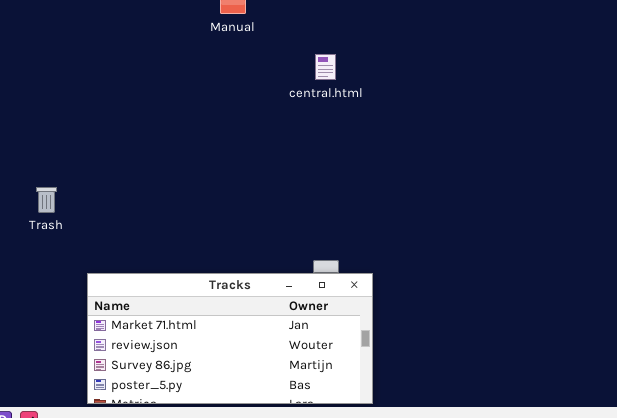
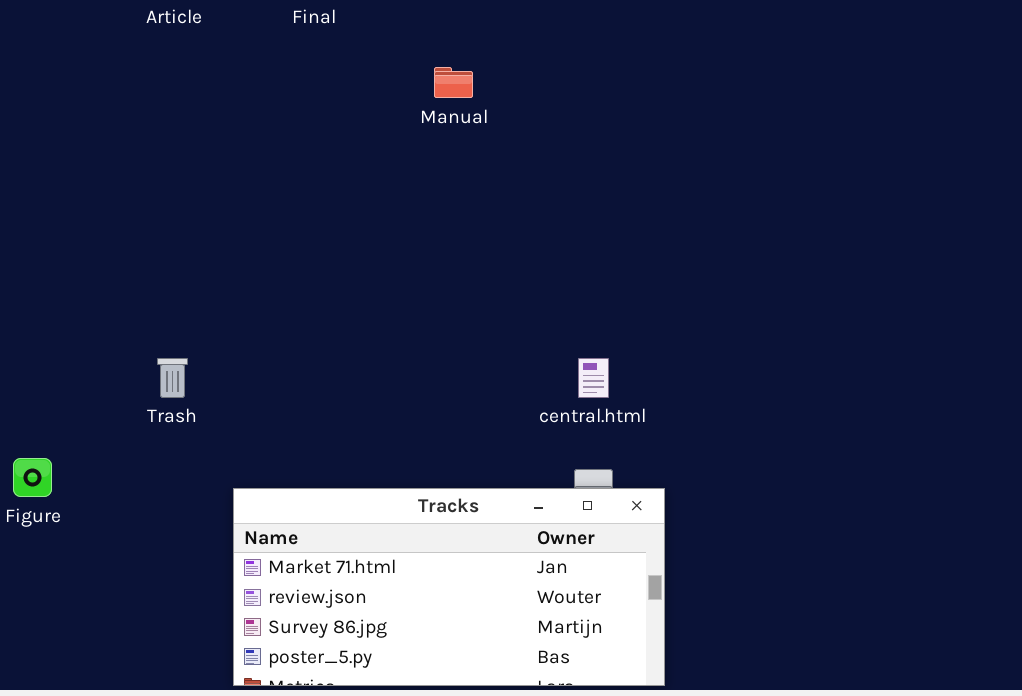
central.html: [315,54,336,80] -> [578,358,609,398], moved

